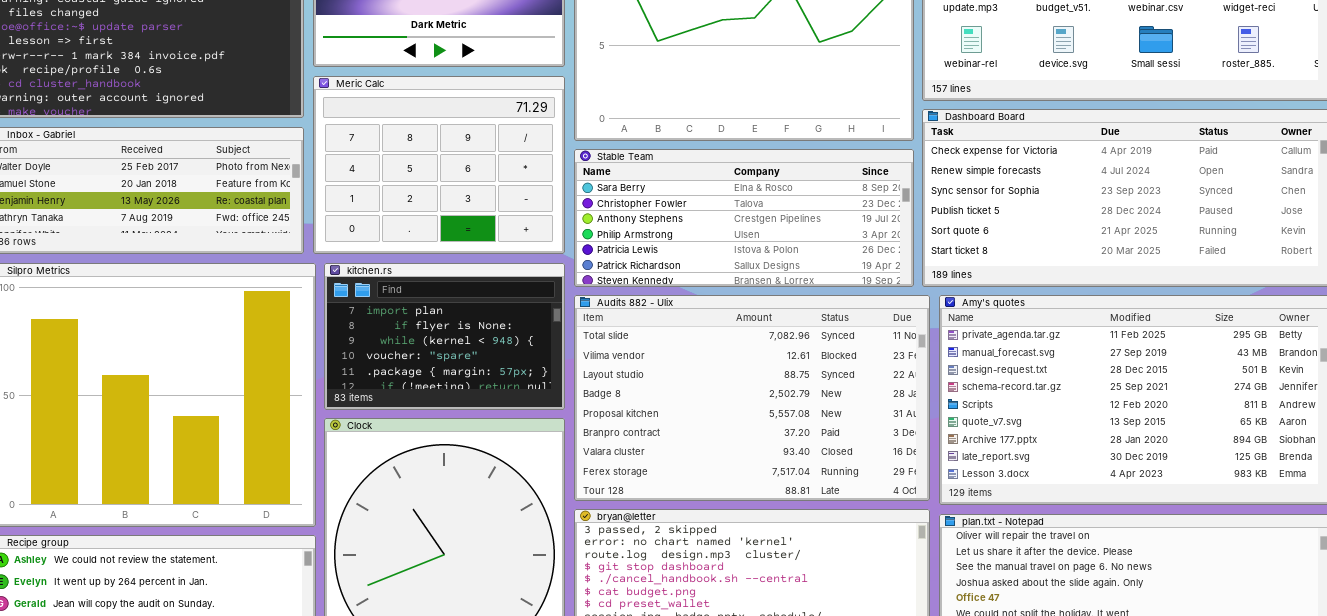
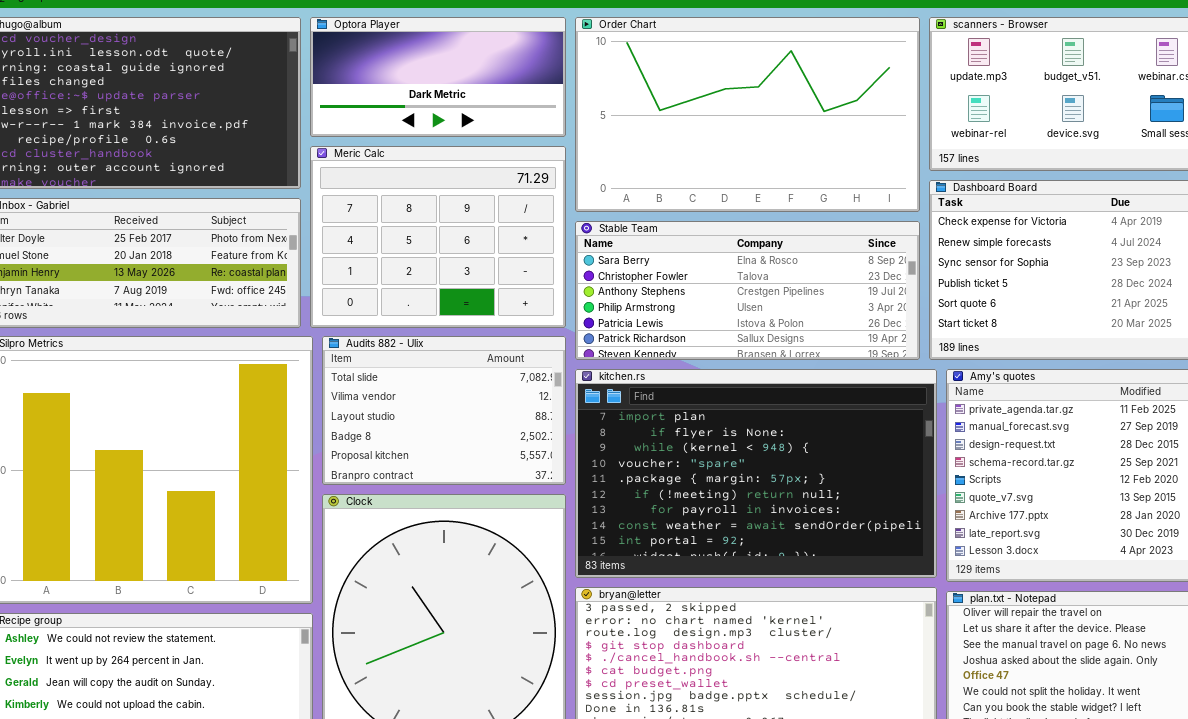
kitchen.rs: [324,263,565,410] -> [575,369,937,578], moved, resized
Audits 882 - Ulix: [574,295,930,501] -> [322,336,566,485], moved, resized

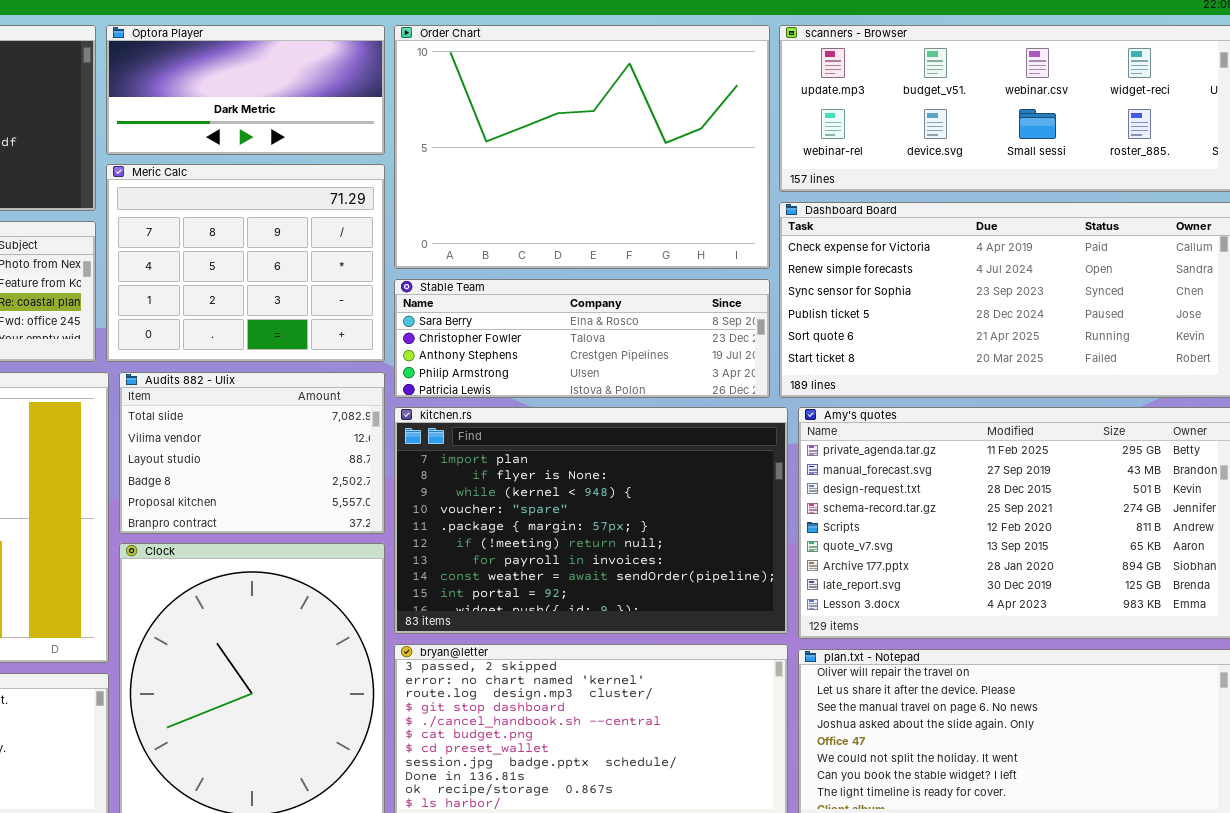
Order Chart: [575,17,920,212] -> [394,25,770,269], resized
Stable Team: [575,221,920,360] -> [394,279,770,398], resized

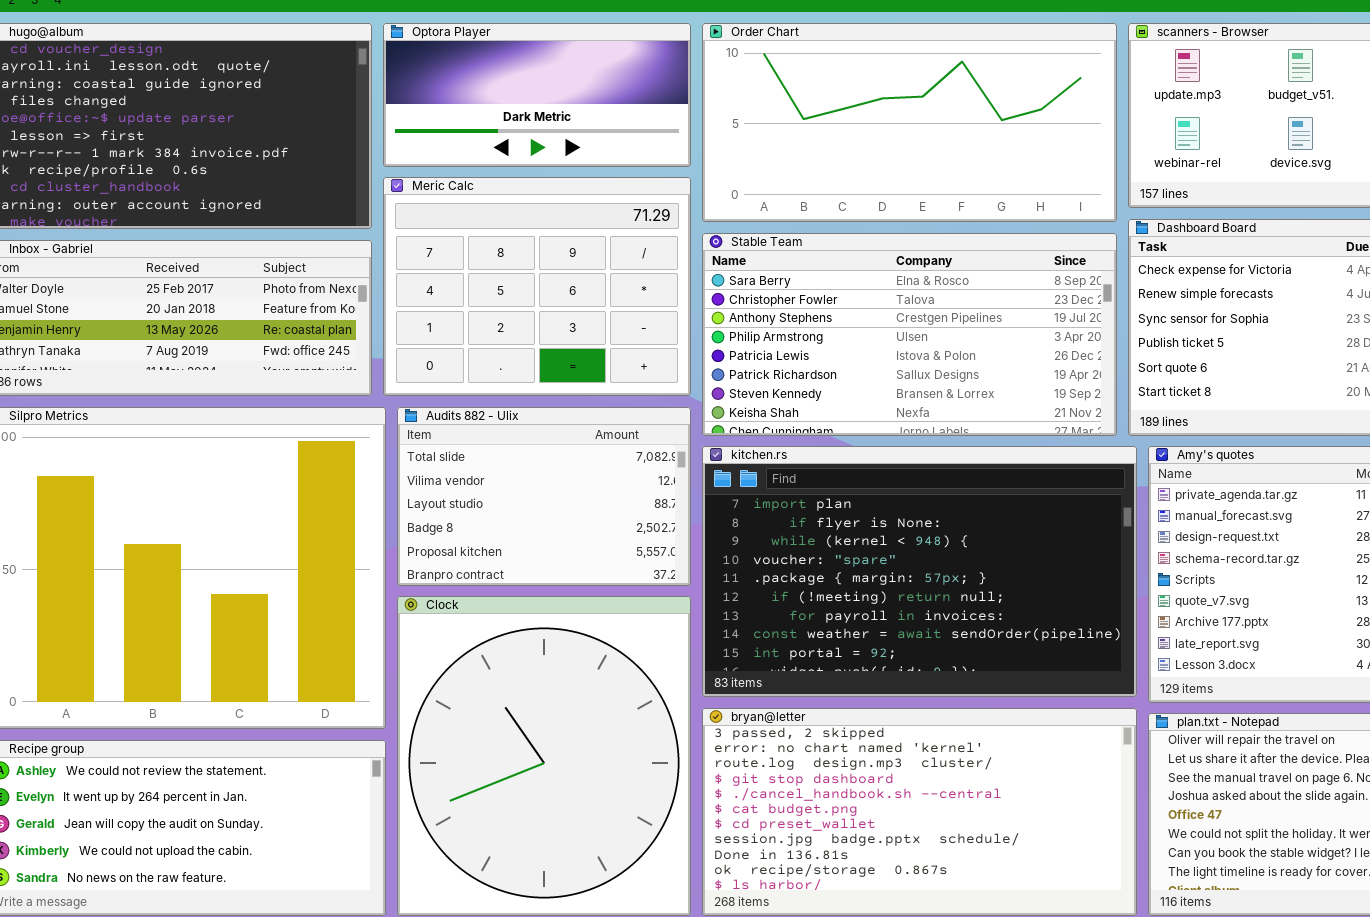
Order Chart: [394,25,770,269] -> [702,23,1117,222], resized
Stable Team: [394,279,770,398] -> [702,233,1117,436], resized

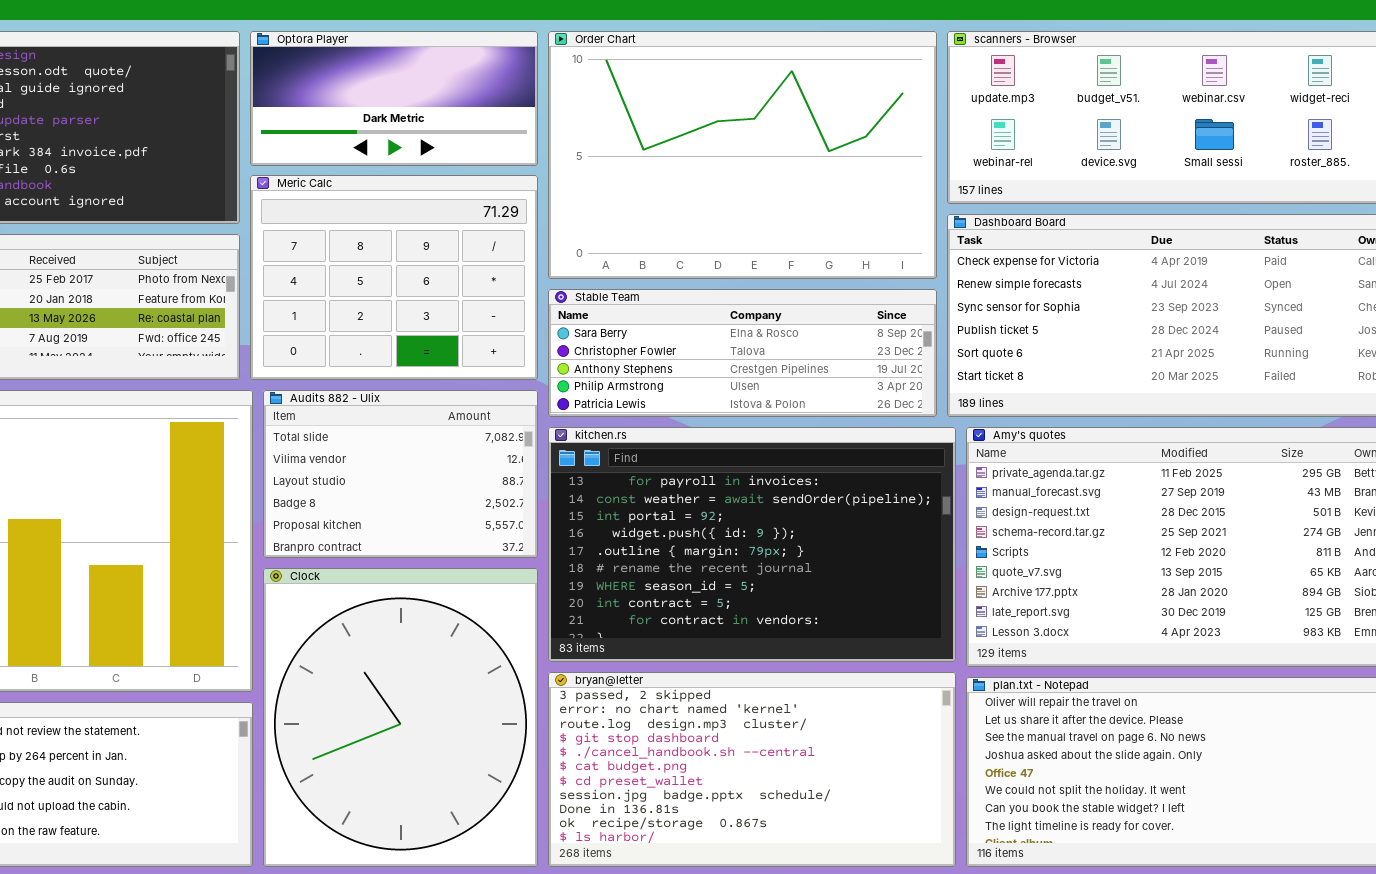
Order Chart: [702,23,1117,222] -> [548,31,937,279], resized
Stable Team: [702,233,1117,436] -> [548,289,937,417], resized
kitchen.rs: [702,446,1137,697] -> [548,427,956,662], scrolled down 6 rows

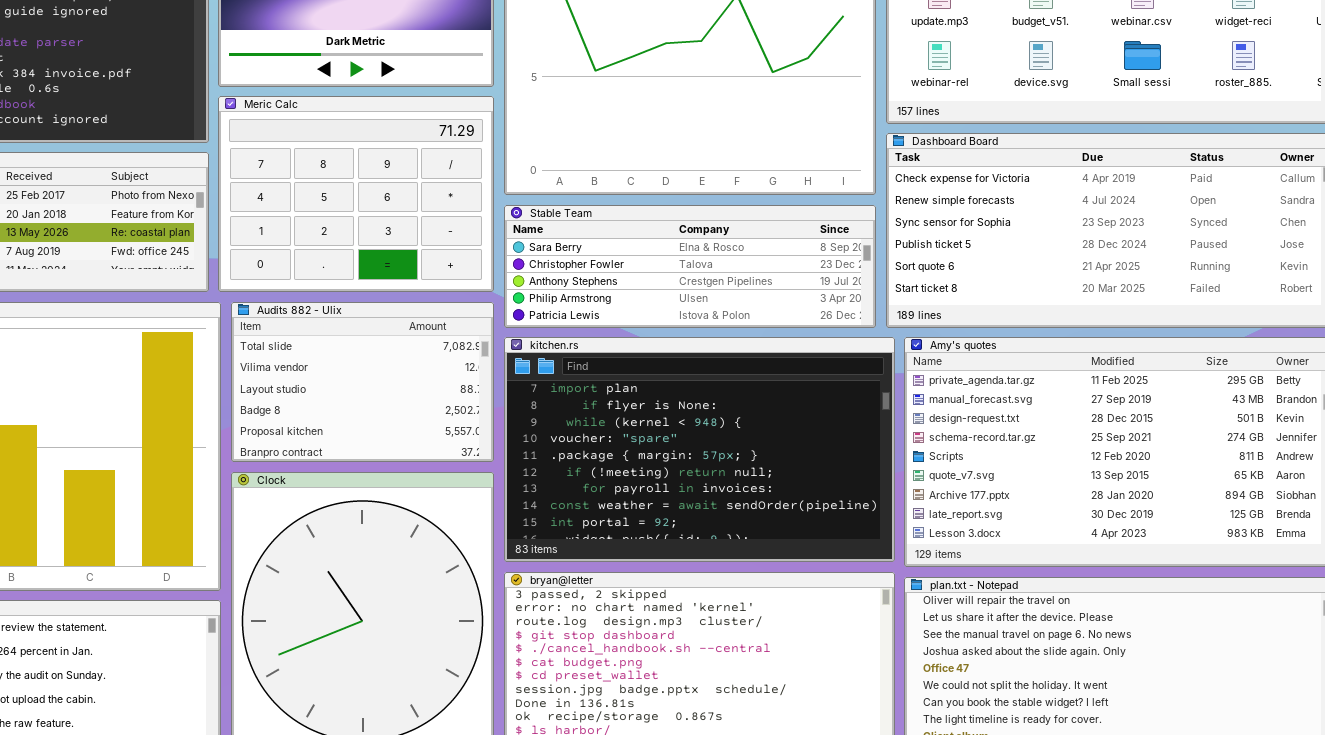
kitchen.rs: [548,427,956,662] -> [504,337,895,562], scrolled up 6 rows

